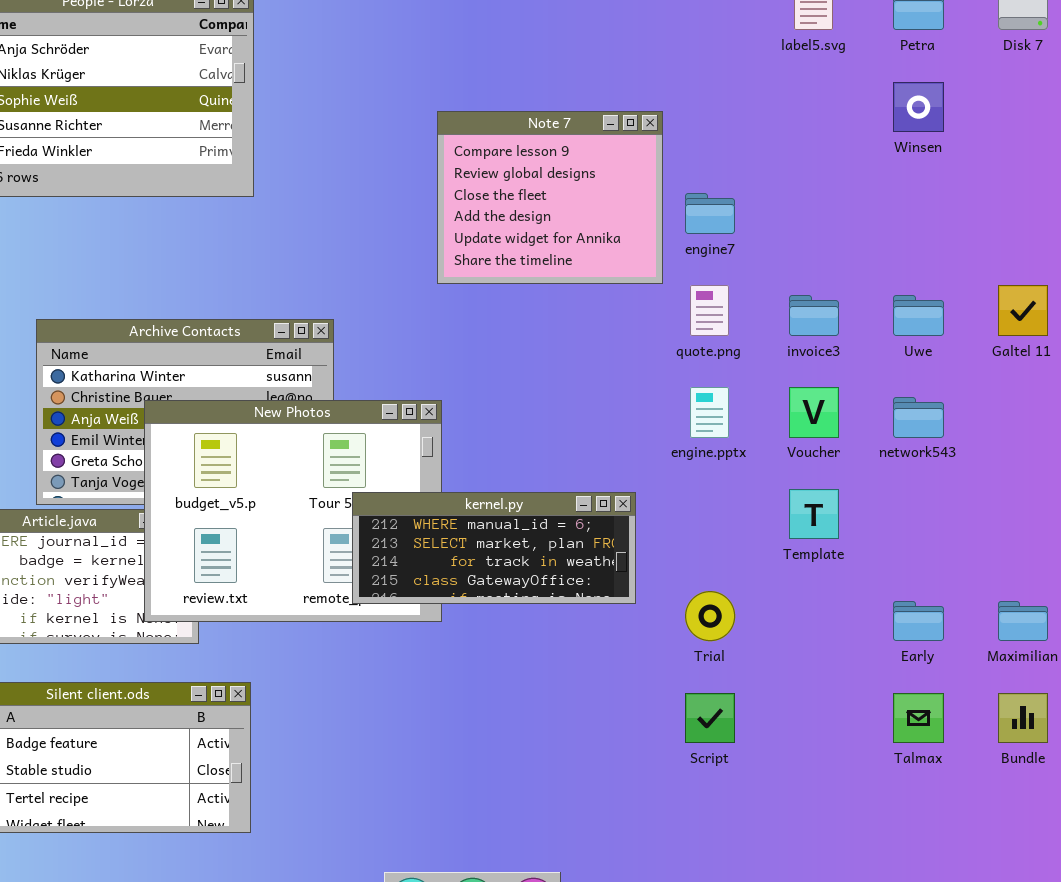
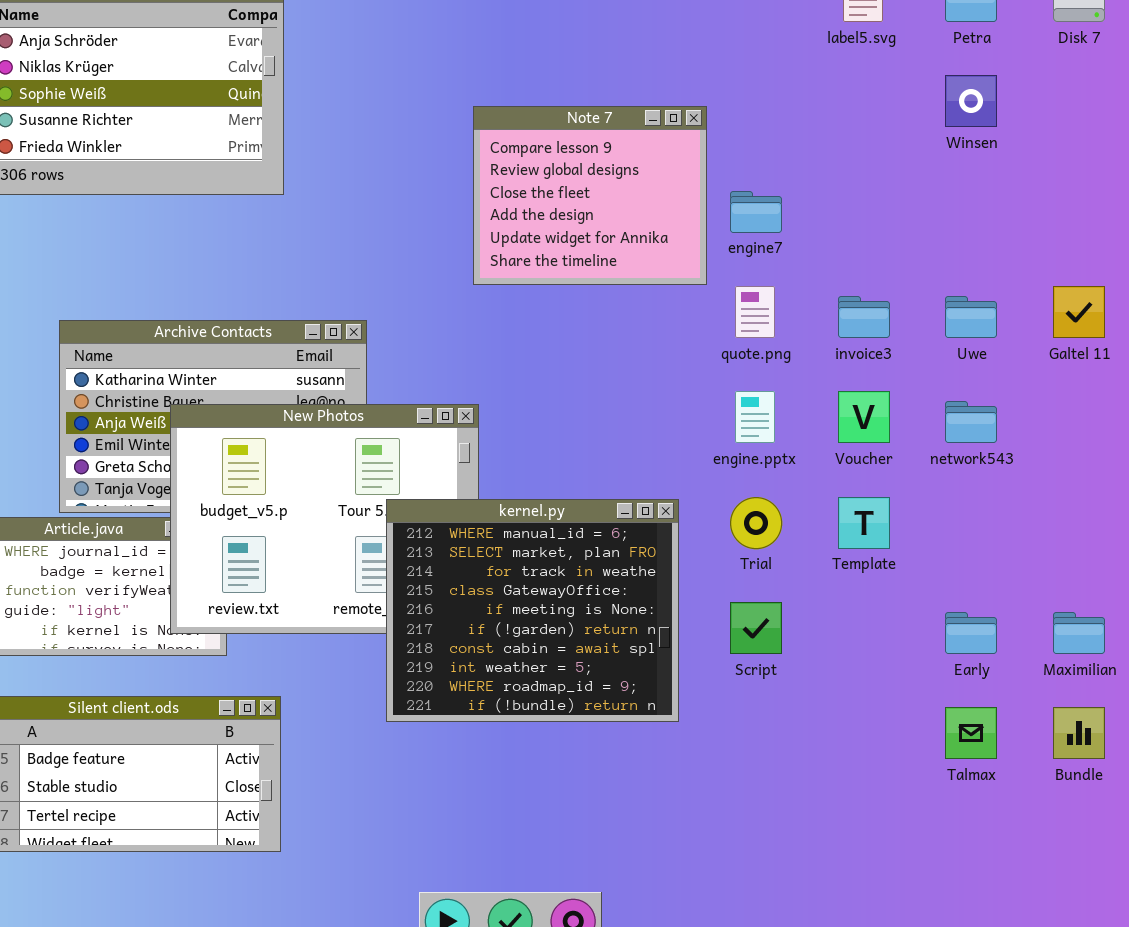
kernel.py: [352,492,636,604] -> [386,499,679,722], resized
Trial: [685,591,735,641] -> [730,497,782,549], moved
Script: [685,693,735,743] -> [730,602,782,654], moved

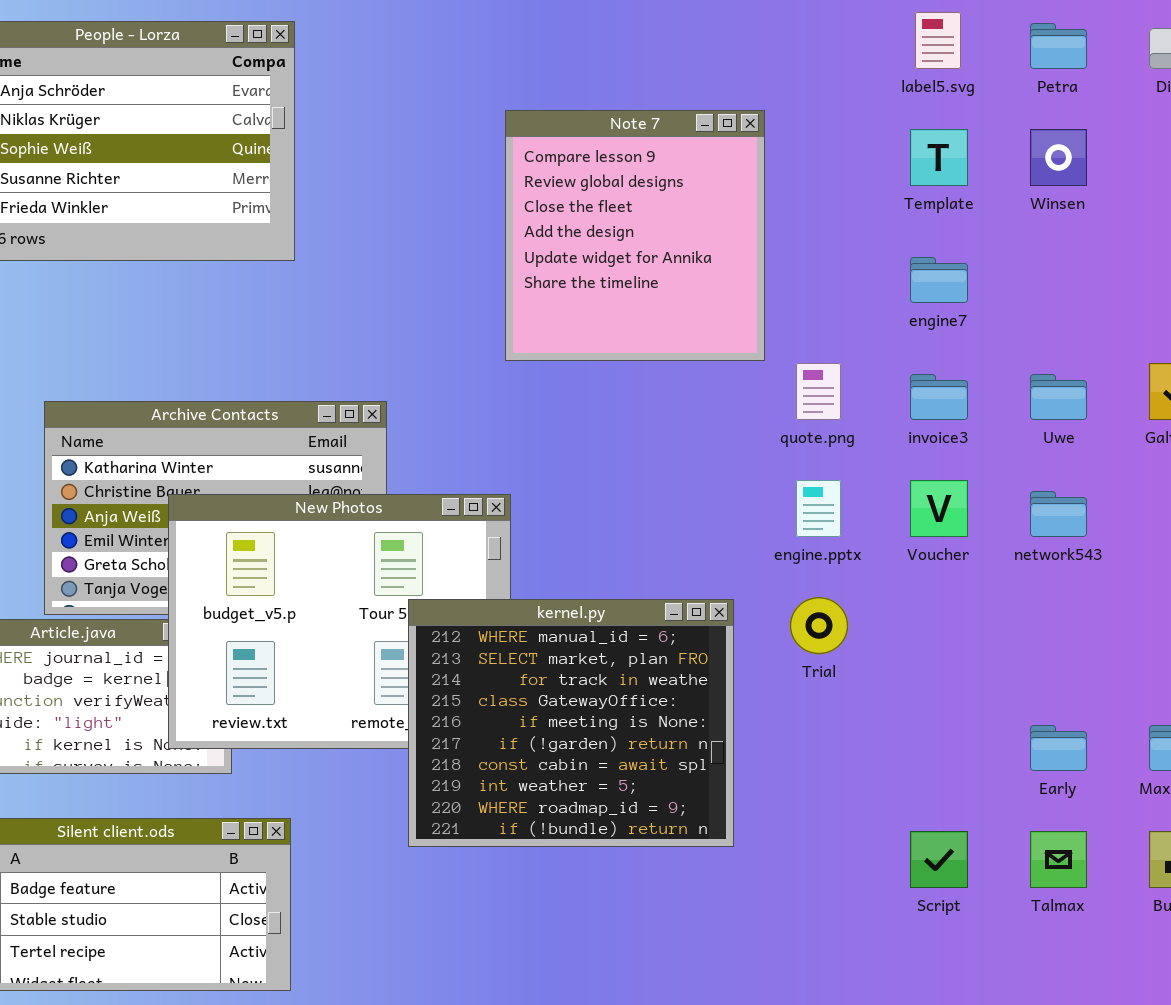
Note 7: [473,106,707,285] -> [505,110,765,361], resized
engine7: [730,191,782,233] -> [910,257,968,303], moved
Template: [838,497,890,549] -> [910,129,968,186], moved
Script: [730,602,782,654] -> [910,831,968,888], moved

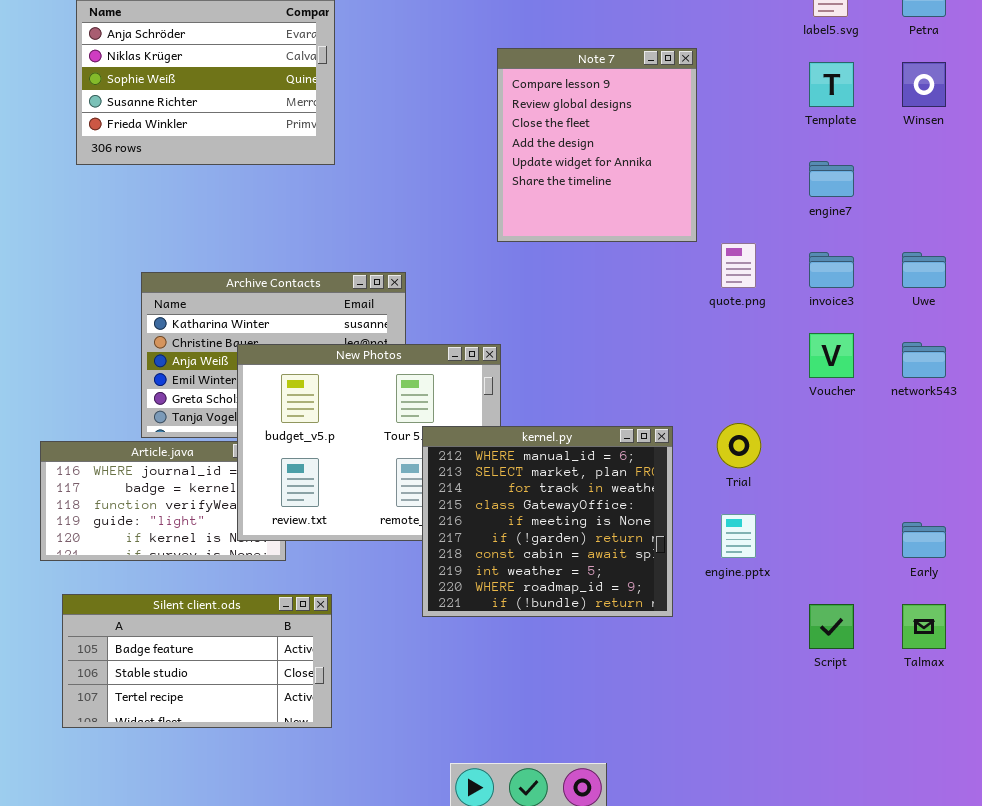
engine.pptx: [796,480,841,537] -> [721,514,756,558], moved

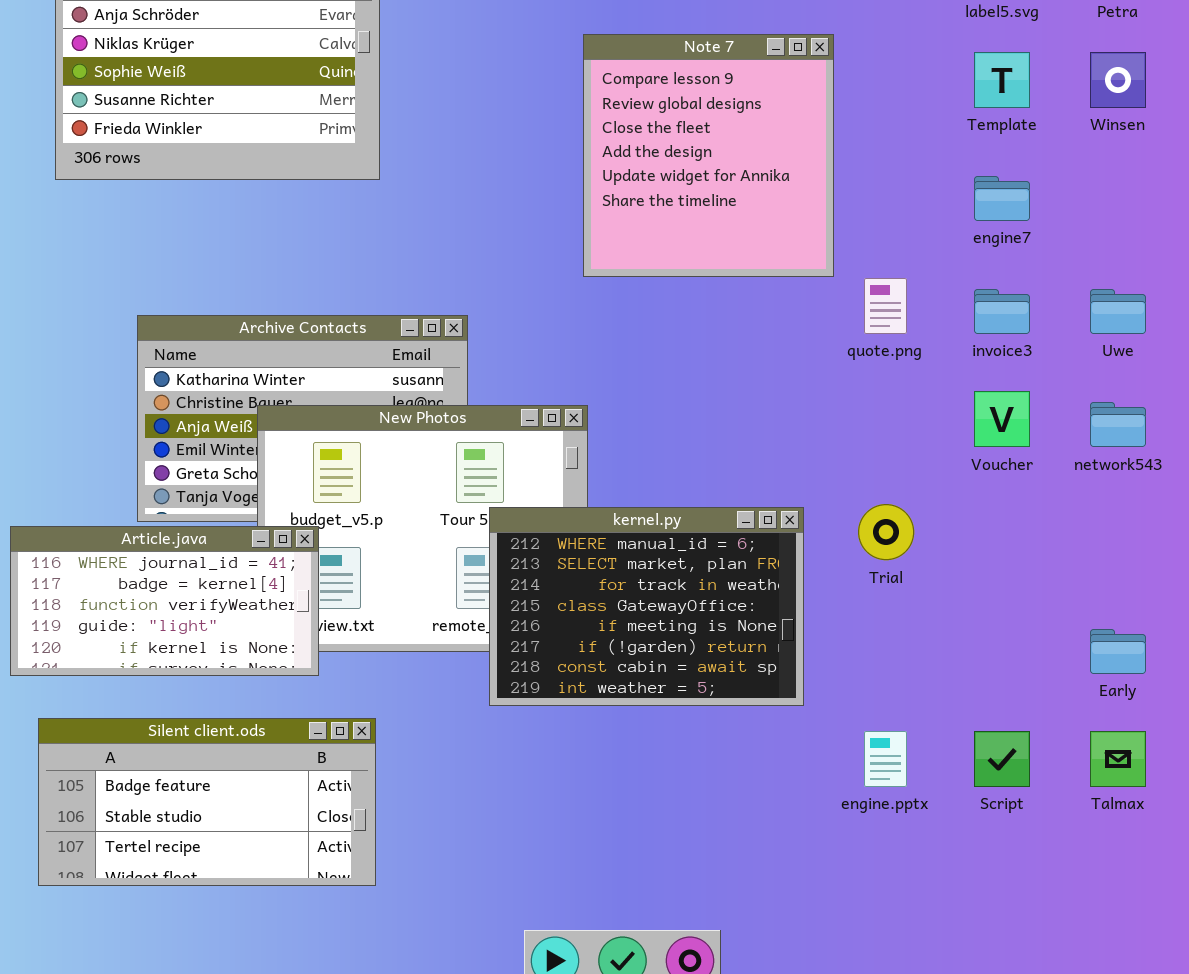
kernel.py: [422,426,673,617] -> [489,507,804,706], resized
Article.java: [40,441,286,561] -> [10,526,319,676], raised
engine.pptx: [721,514,756,558] -> [864,731,907,787], moved

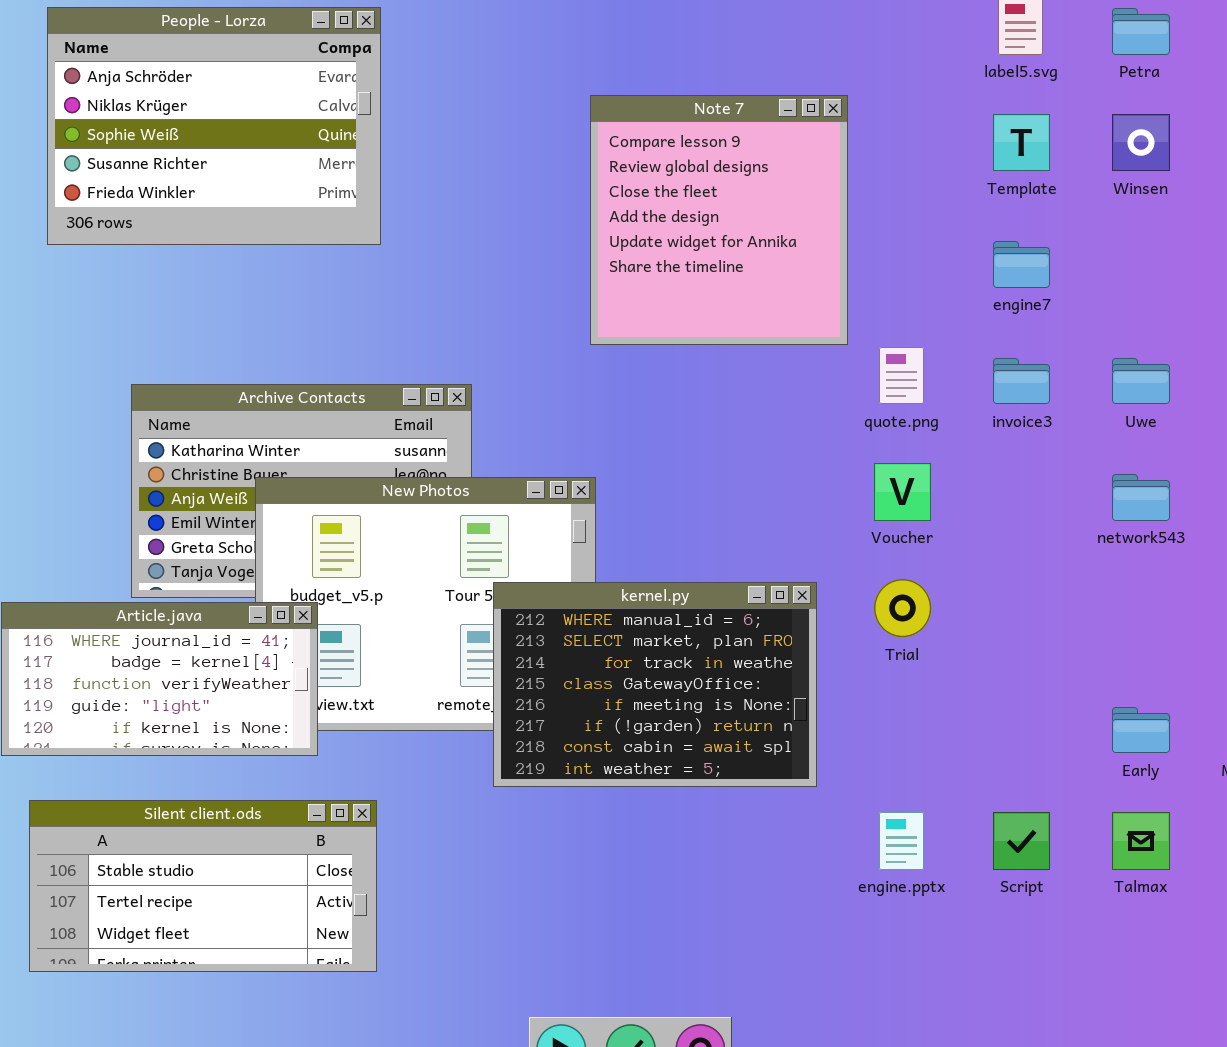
Voucher: [974,391,1030,447] -> [874,463,931,521], moved
Silent client.ods: [38,718,376,886] -> [29,800,377,972], scrolled down 1 row

